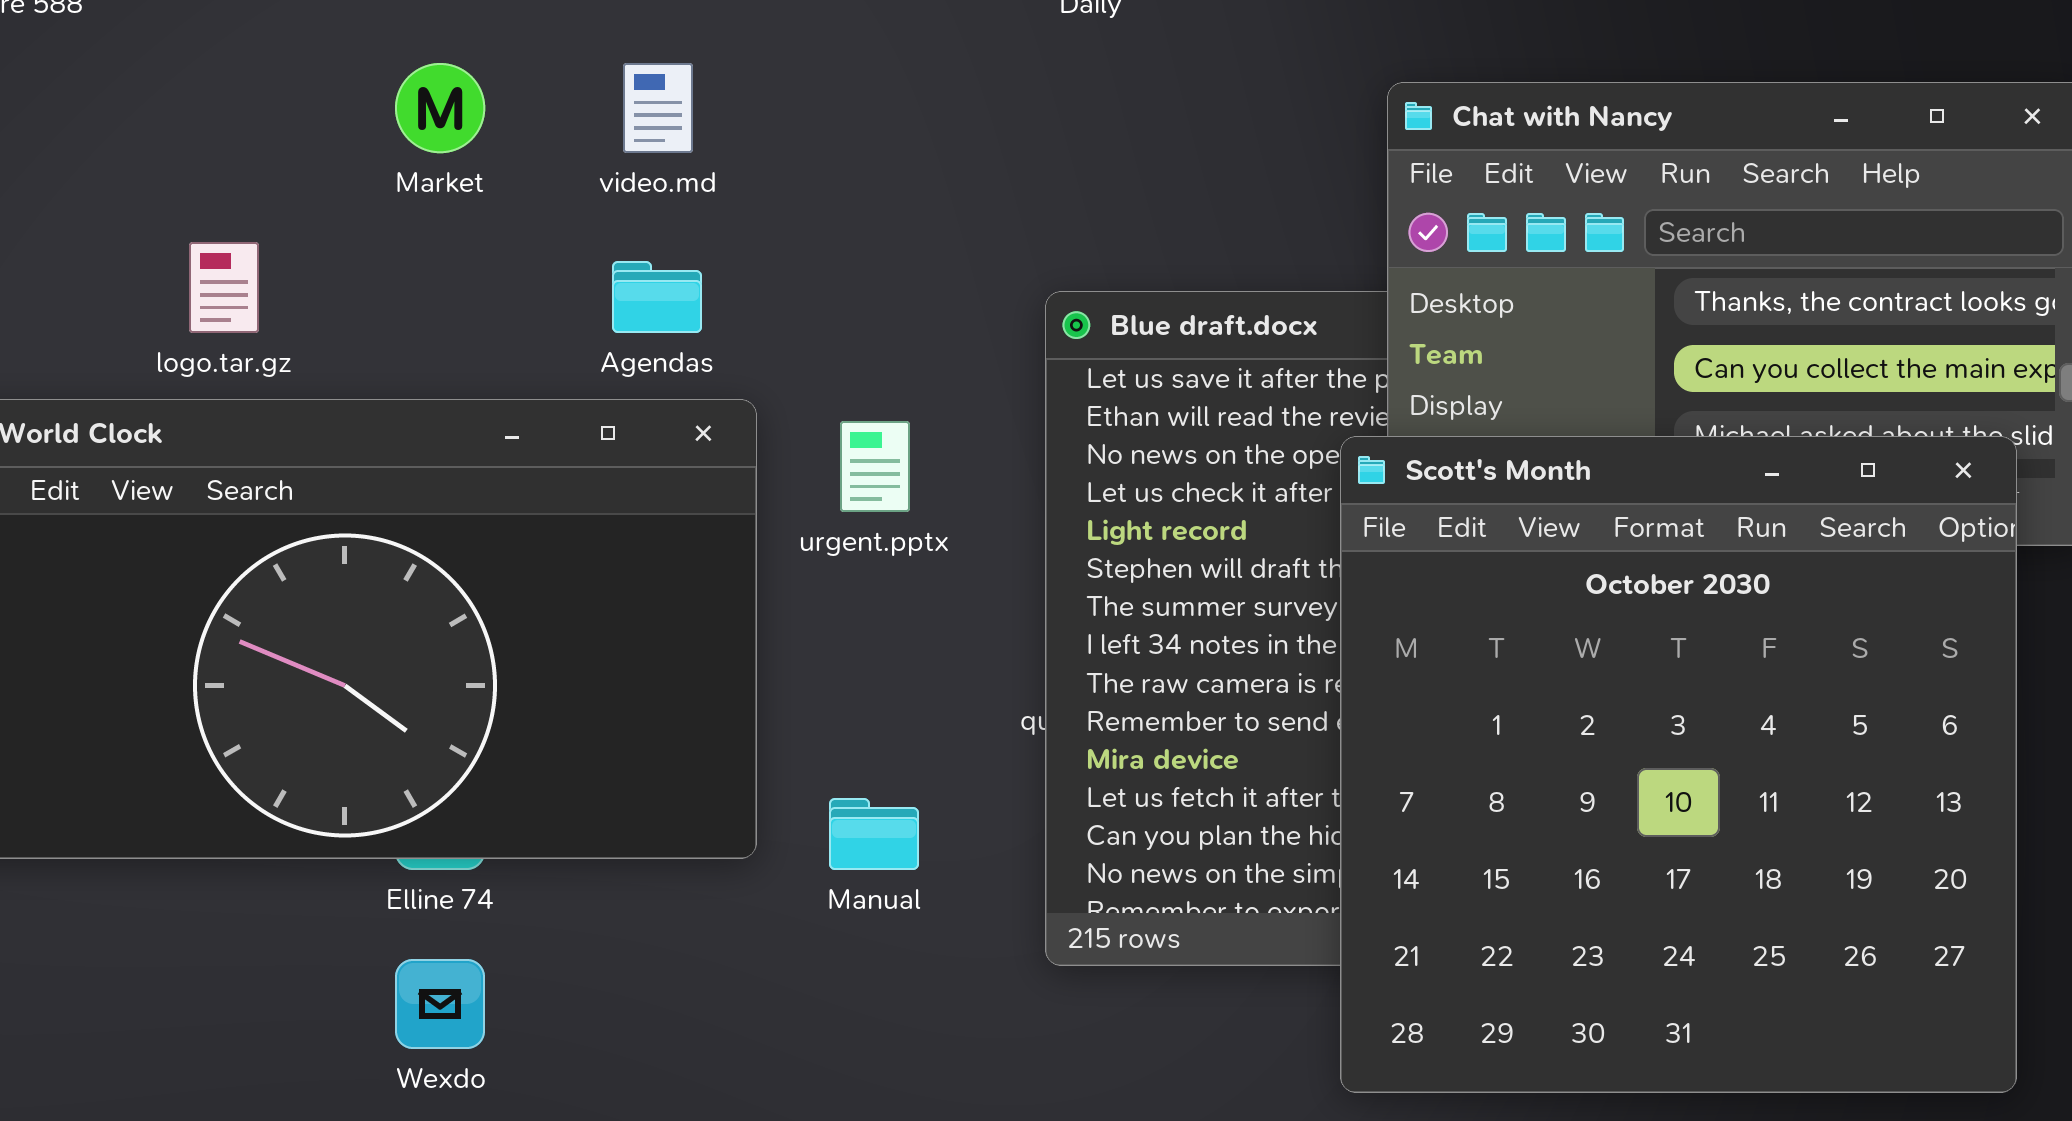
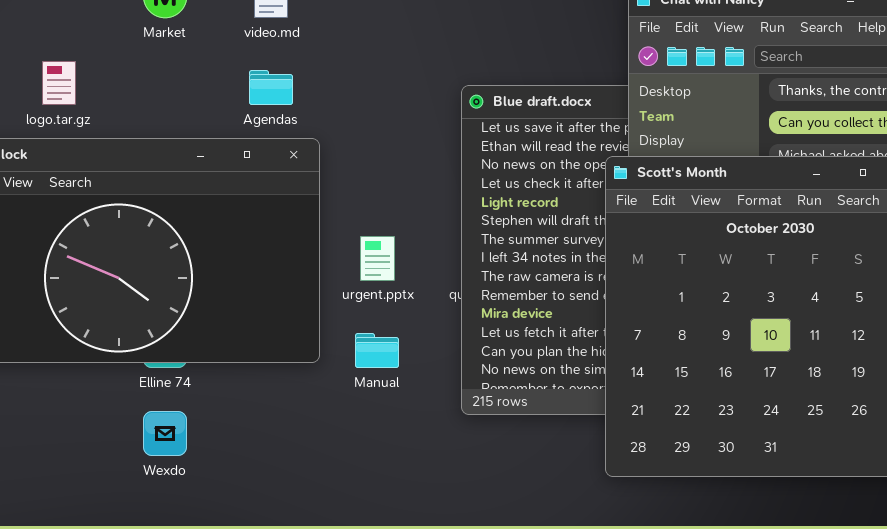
urgent.pptx: [840,421,910,512] -> [360,236,395,281], moved

